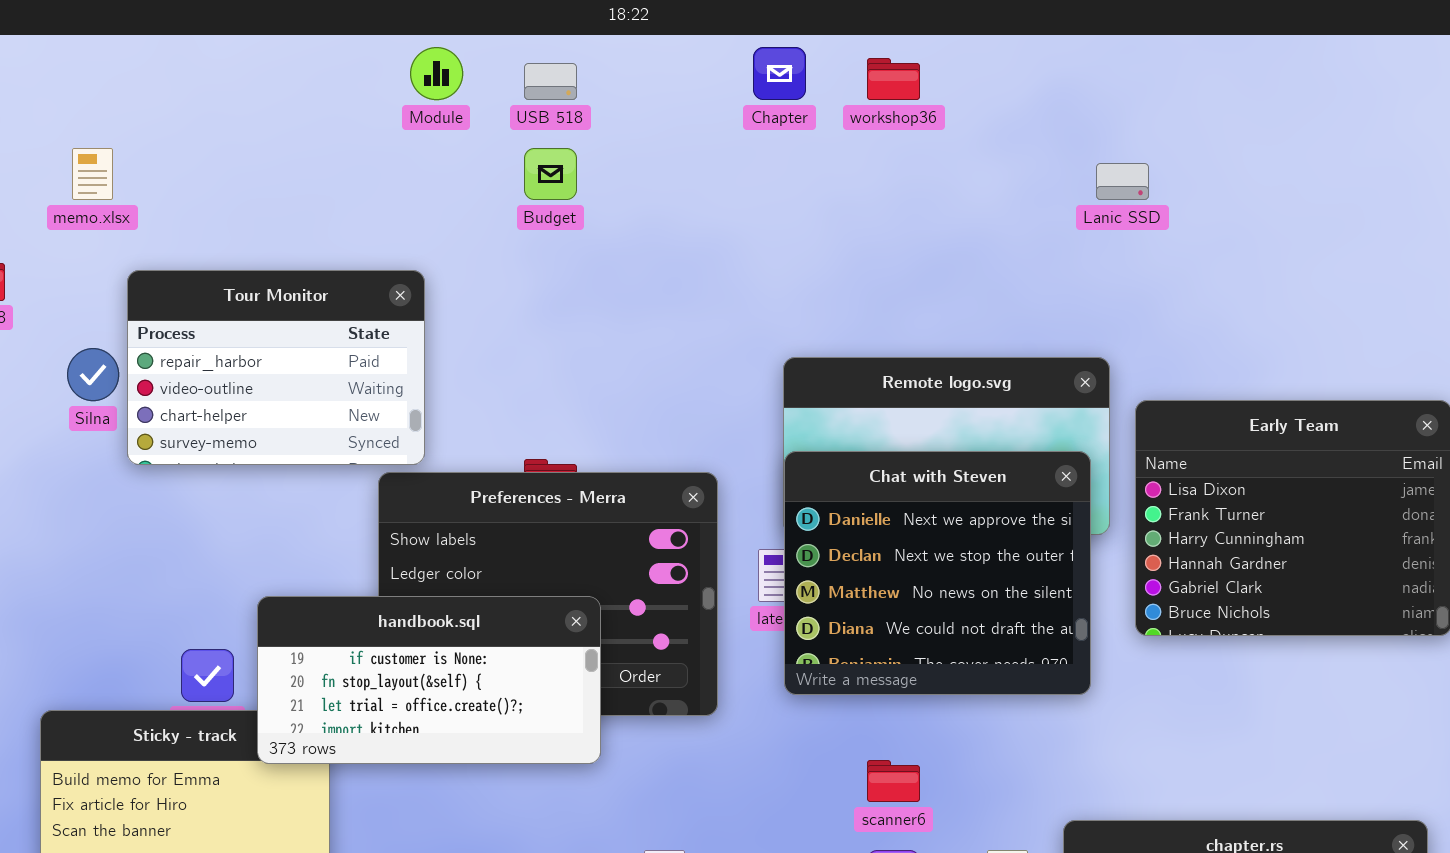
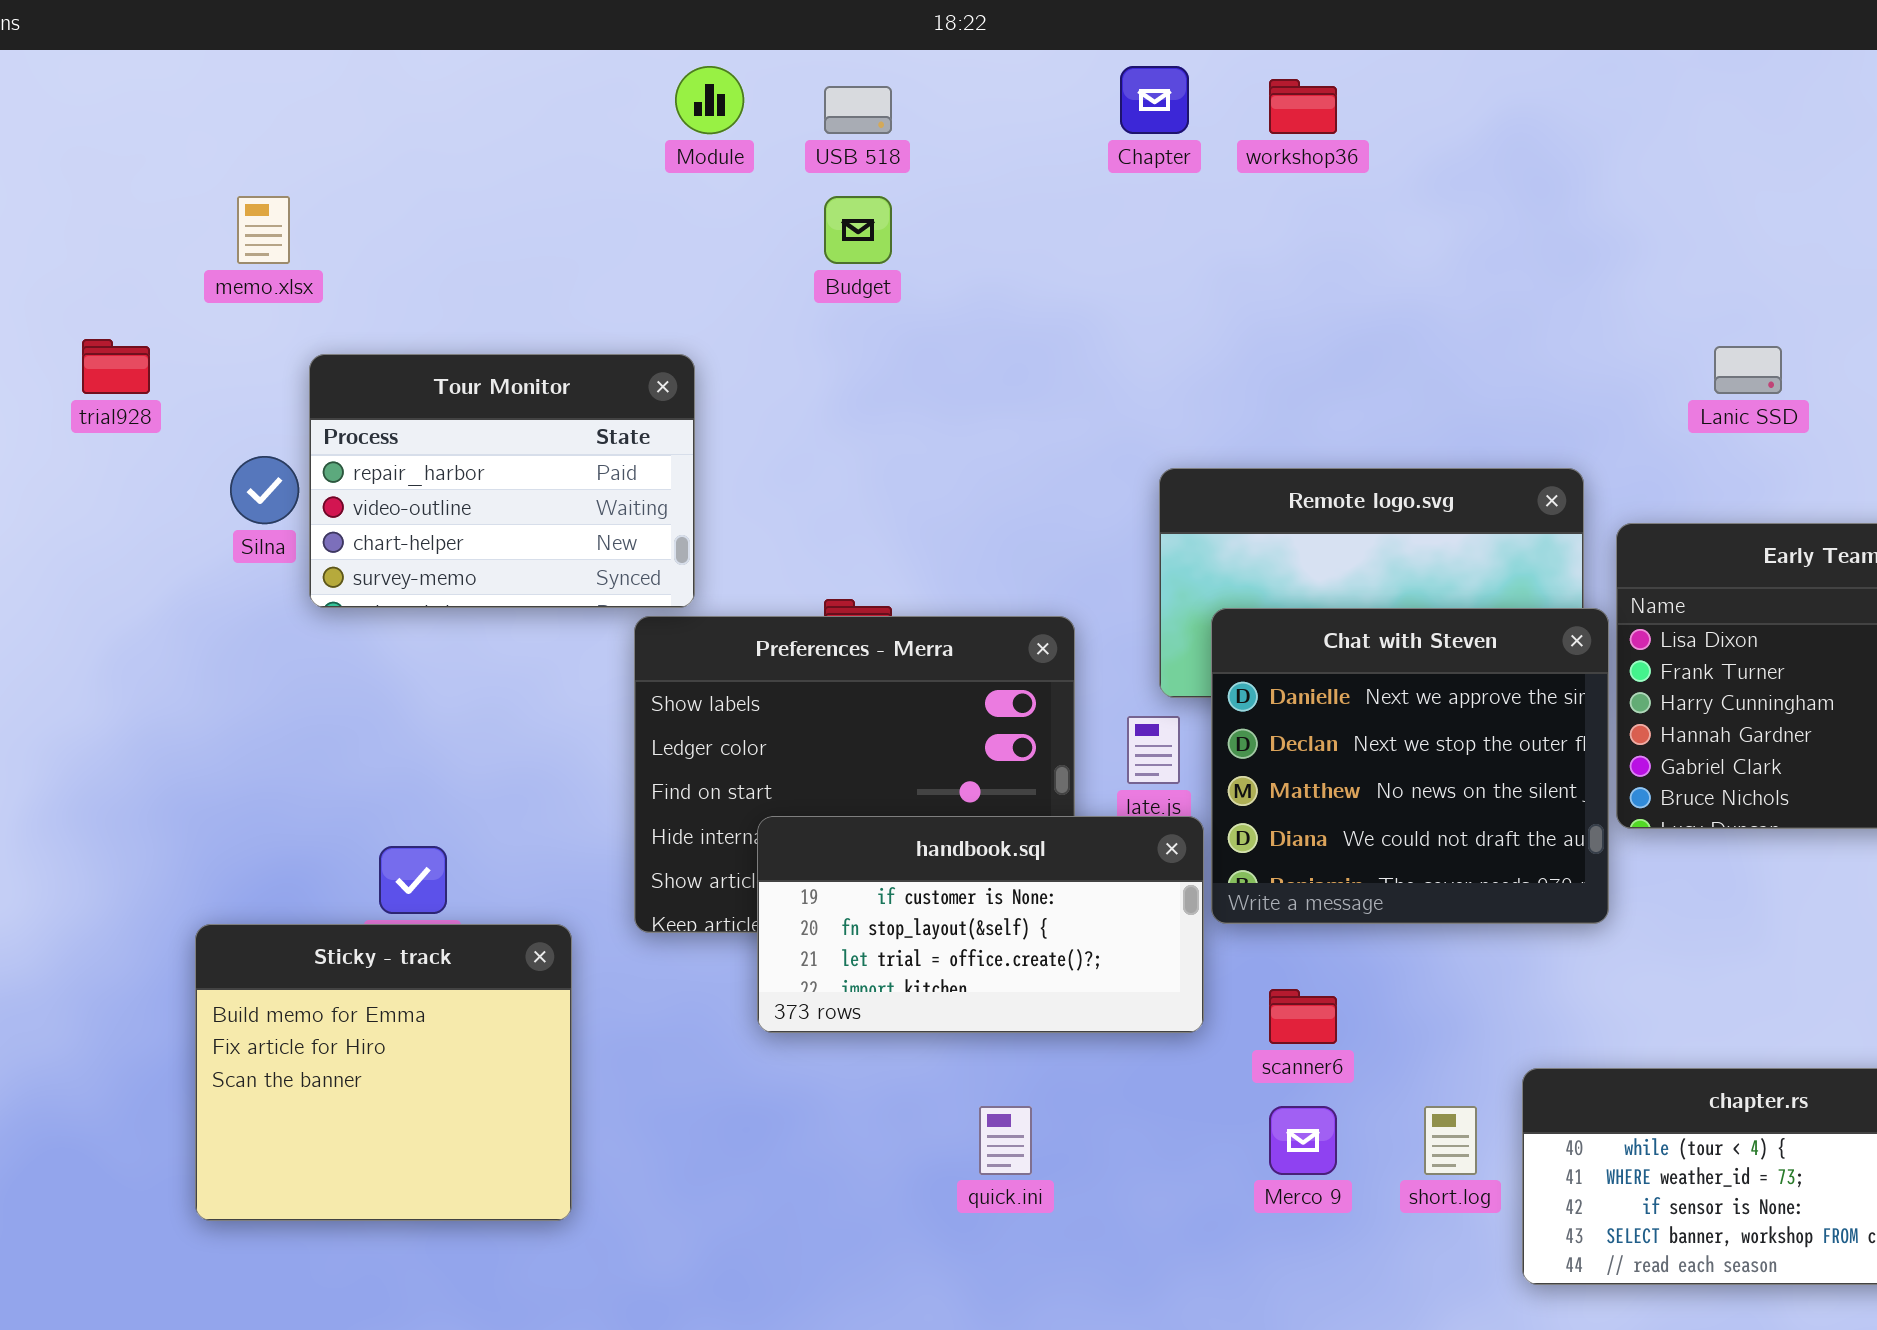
Lanic SSD: [1096,163,1149,200] -> [1714,346,1782,394], moved
Chat with Steven: [784,451,1091,695] -> [1211,608,1609,924], moved
handbook.sql: [257,596,601,764] -> [757,816,1204,1033], moved

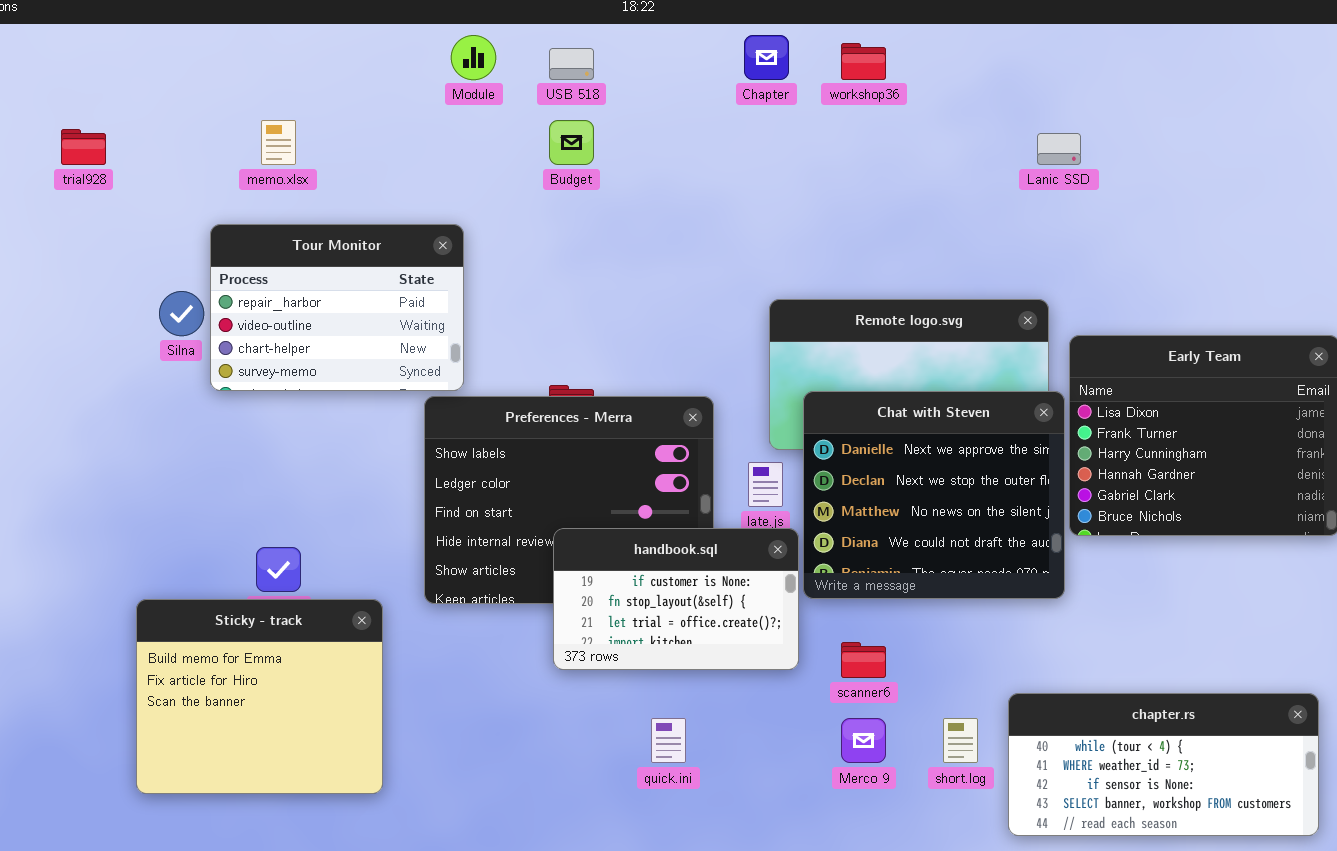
memo.xlsx: [237,196,290,264] -> [261,120,296,165], moved
trial928: [82,339,150,394] -> [61,129,106,165], moved
Lanic SSD: [1714,346,1782,394] -> [1037,133,1081,165], moved
handbook.sql: [757,816,1204,1033] -> [553,528,799,670], resized

